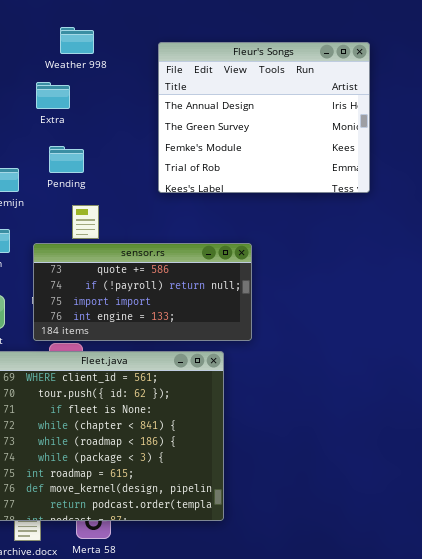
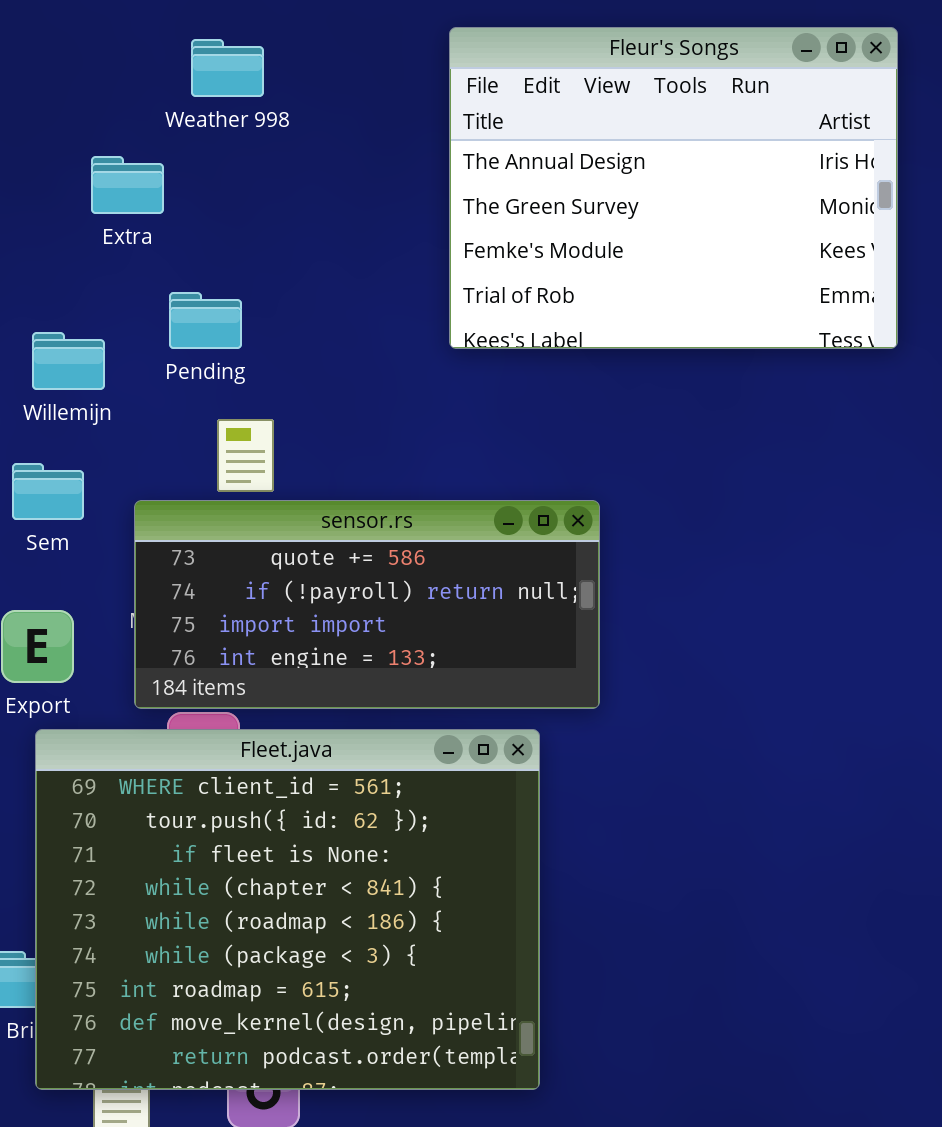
Fleur's Songs: [158,42,370,193] -> [449,27,898,349], moved
Extra: [36,82,70,109] -> [91,156,164,214], moved

